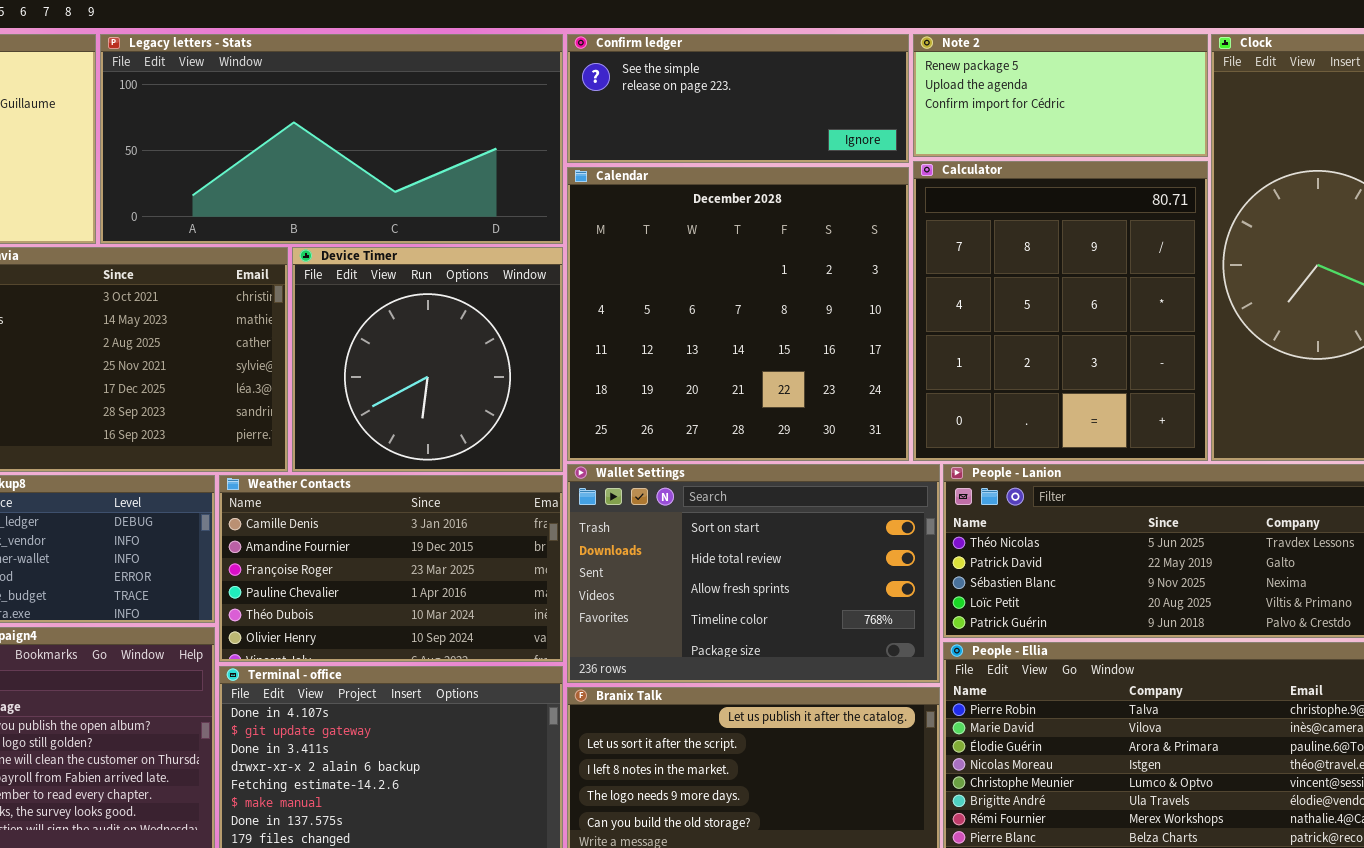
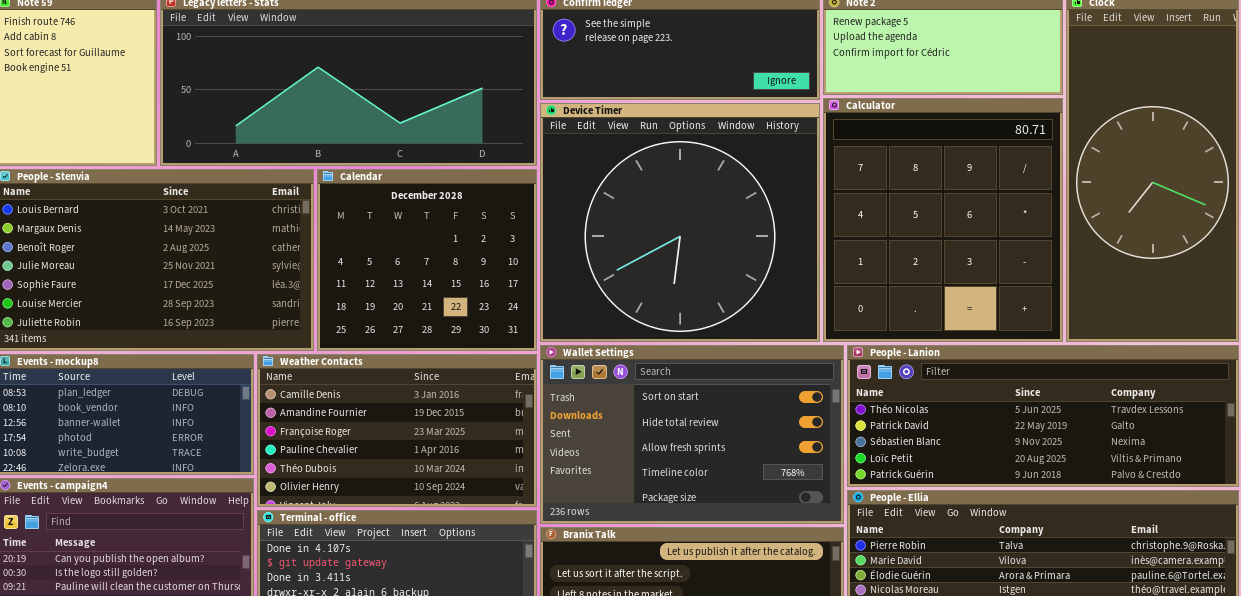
Calendar: [567,167,909,461] -> [317,169,537,351], moved, resized
Device Timer: [292,247,563,472] -> [540,103,820,342], moved, resized

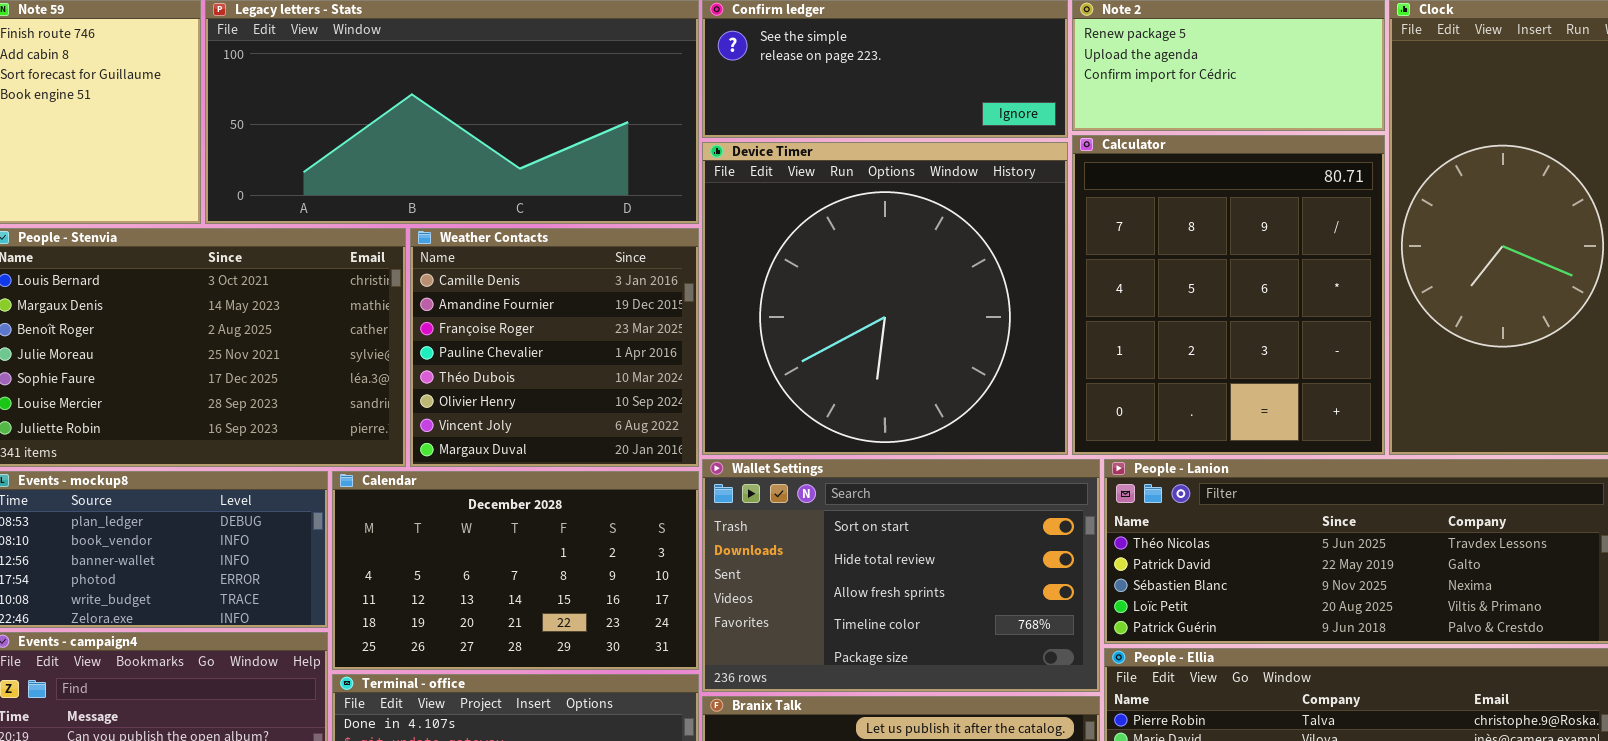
Calendar: [317,169,537,351] -> [332,471,699,670], moved, resized
Weather Contacts: [257,354,537,507] -> [410,228,699,467], moved, resized

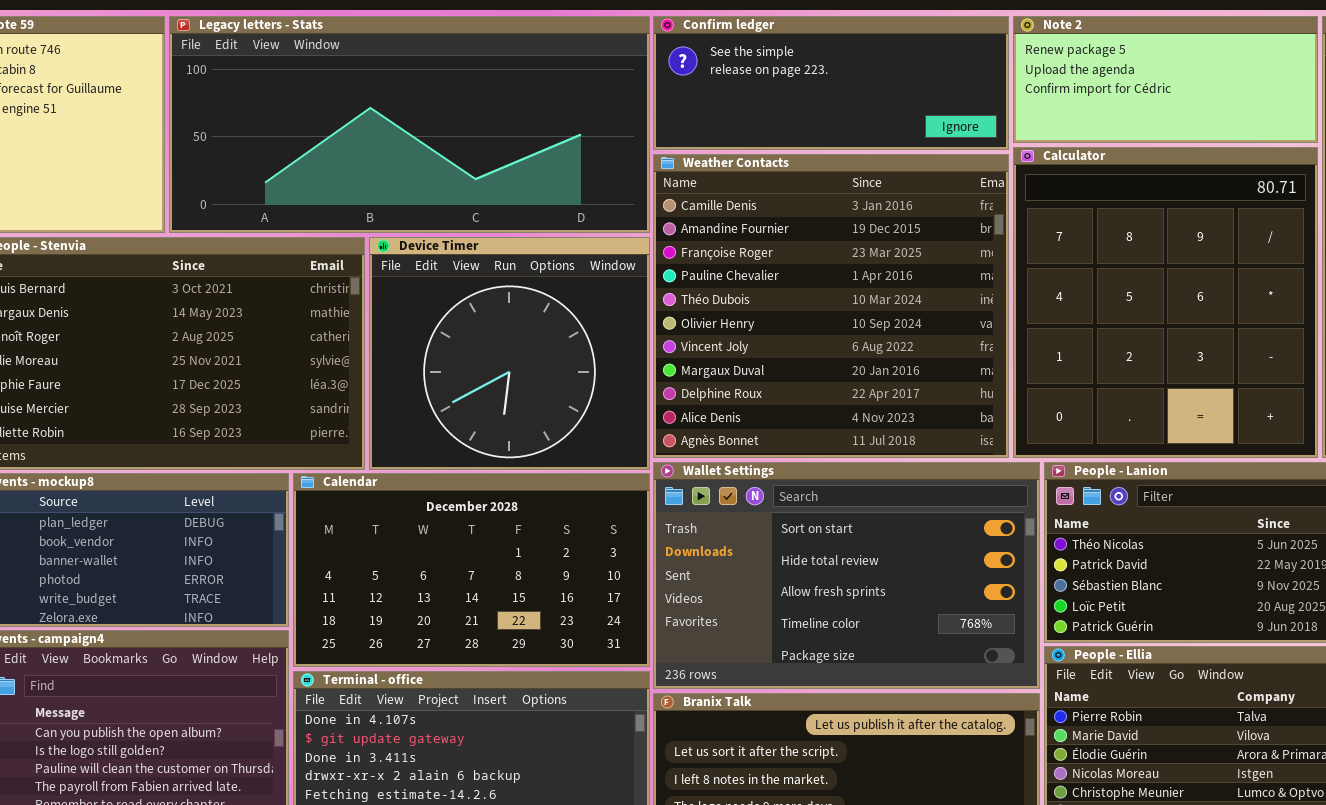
Device Timer: [702,142,1068,455] -> [369,237,650,470], moved, resized
Weather Contacts: [410,228,699,467] -> [653,154,1009,458], moved, resized

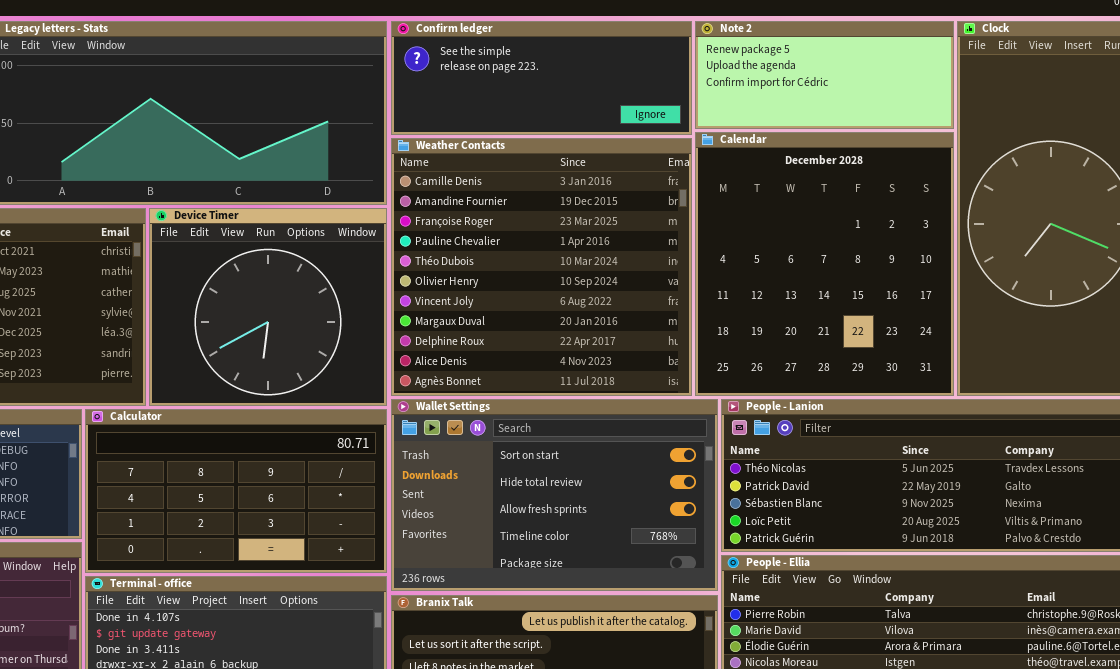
Calculator: [1013,147,1318,458] -> [85,409,387,573], moved, resized
Calendar: [293,473,650,667] -> [695,132,954,396], moved, resized

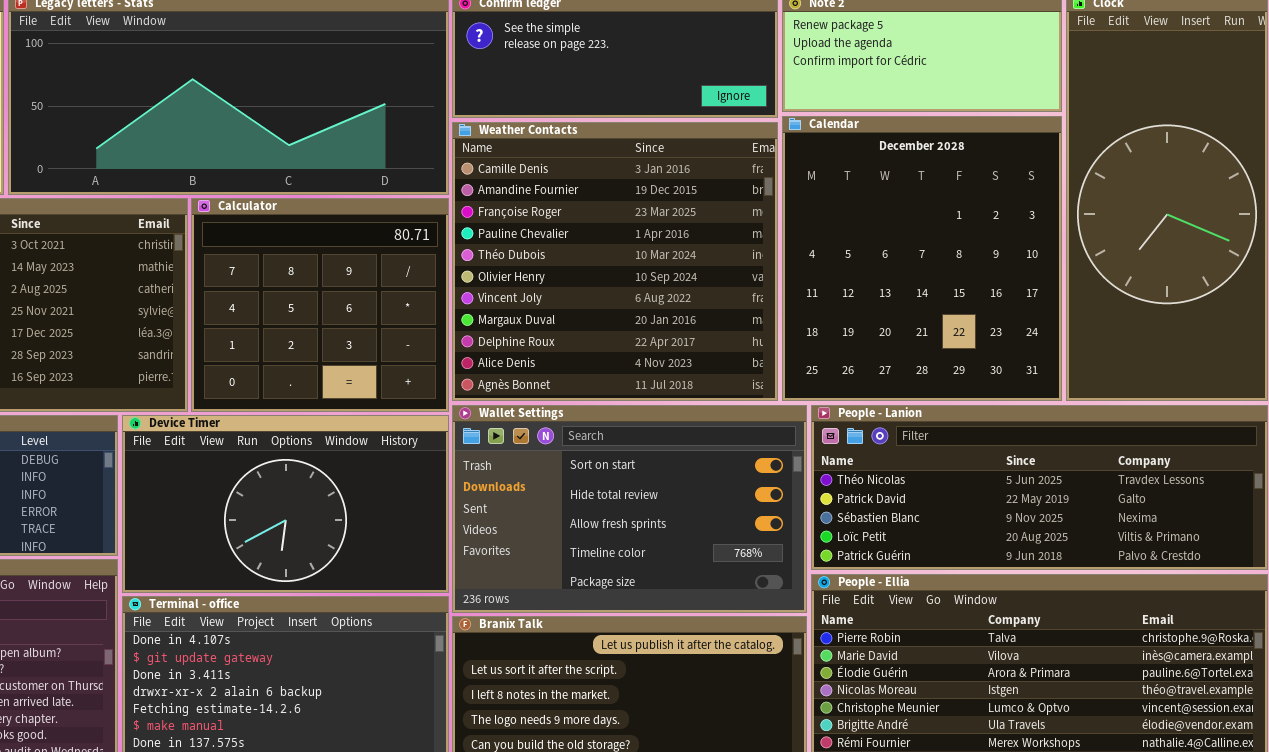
Device Timer: [149,208,387,406] -> [122,415,449,593], moved, resized
Calculator: [85,409,387,573] -> [191,198,449,412], moved, resized

